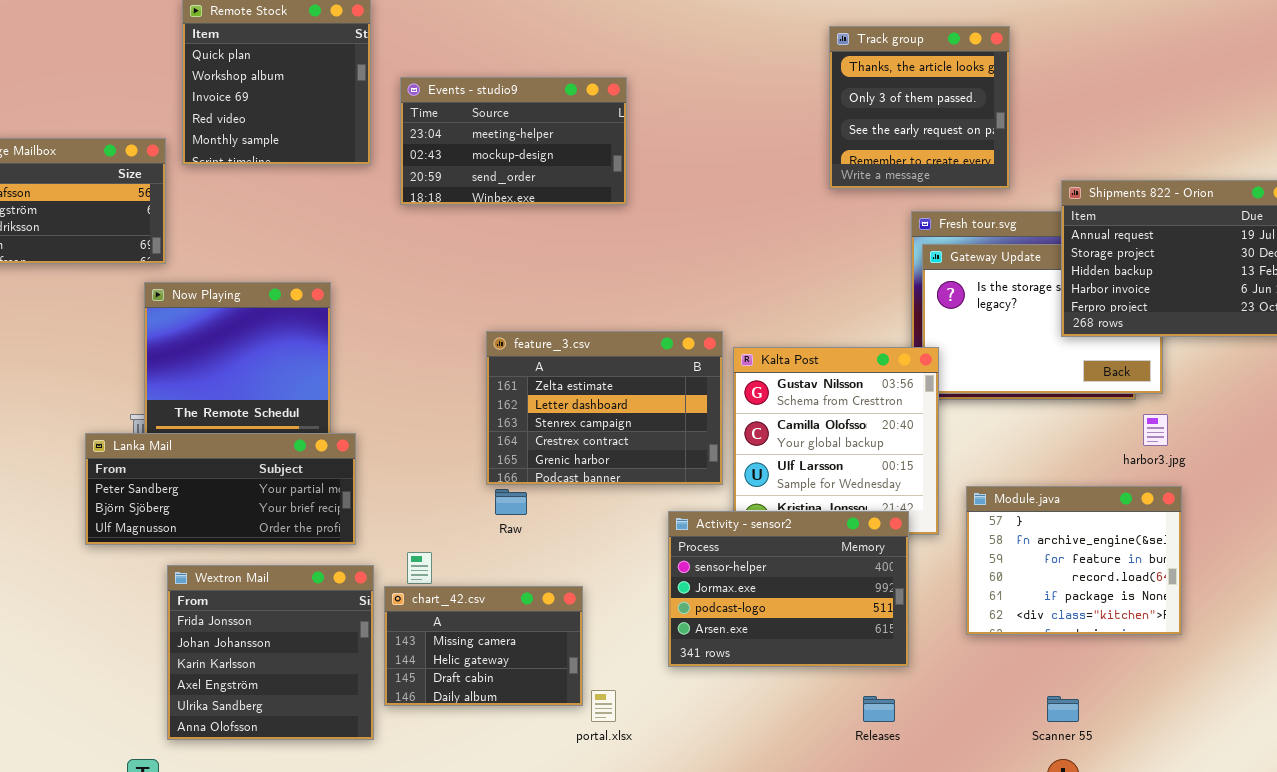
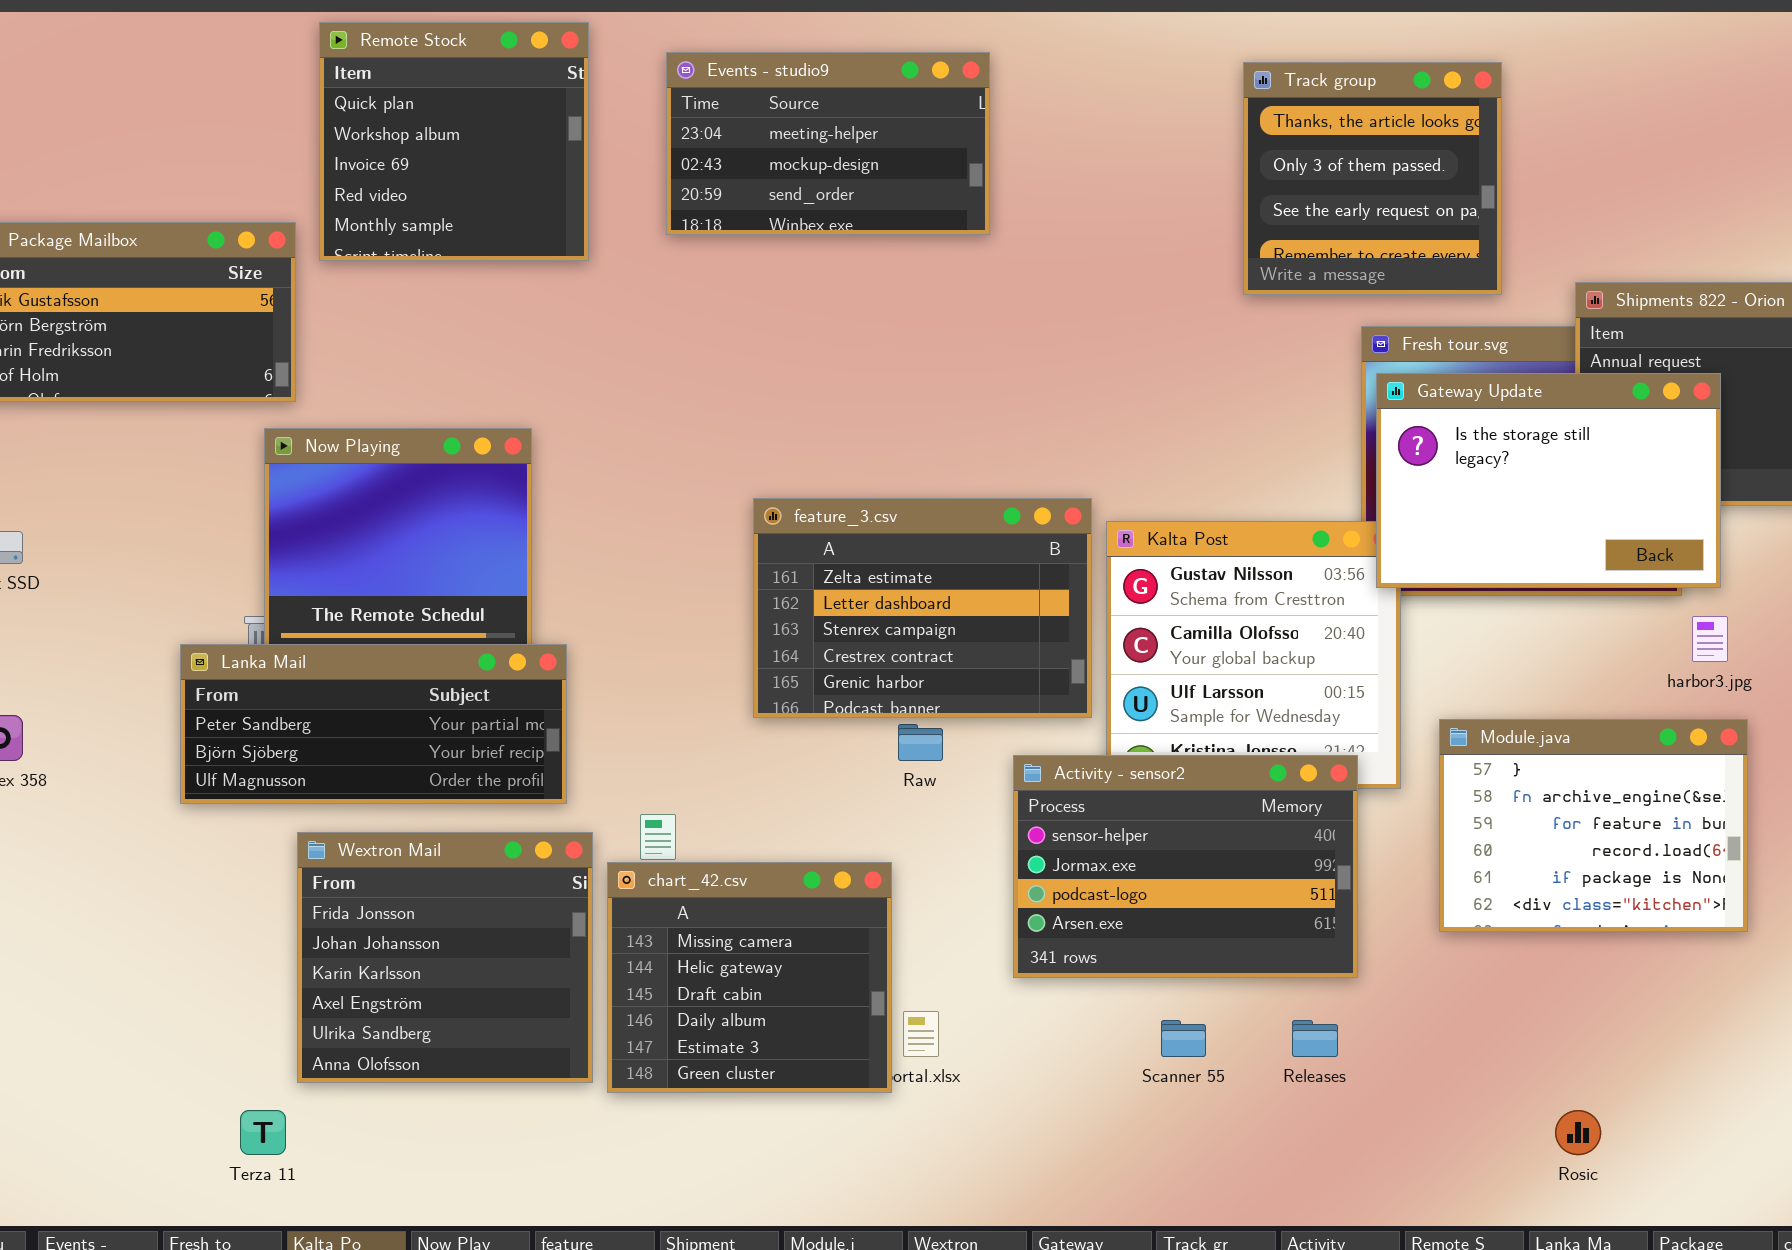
Events - studio9: [400,77,627,205] -> [666,52,990,235], moved
Gateway Update: [922,244,1163,394] -> [1376,373,1721,588], raised
Raw: [495,489,527,515] -> [898,724,943,761], moved
chart_42.csv: [384,586,583,706] -> [607,862,892,1093], resized
Scanner 55: [1047,696,1079,722] -> [1161,1020,1206,1057], moved

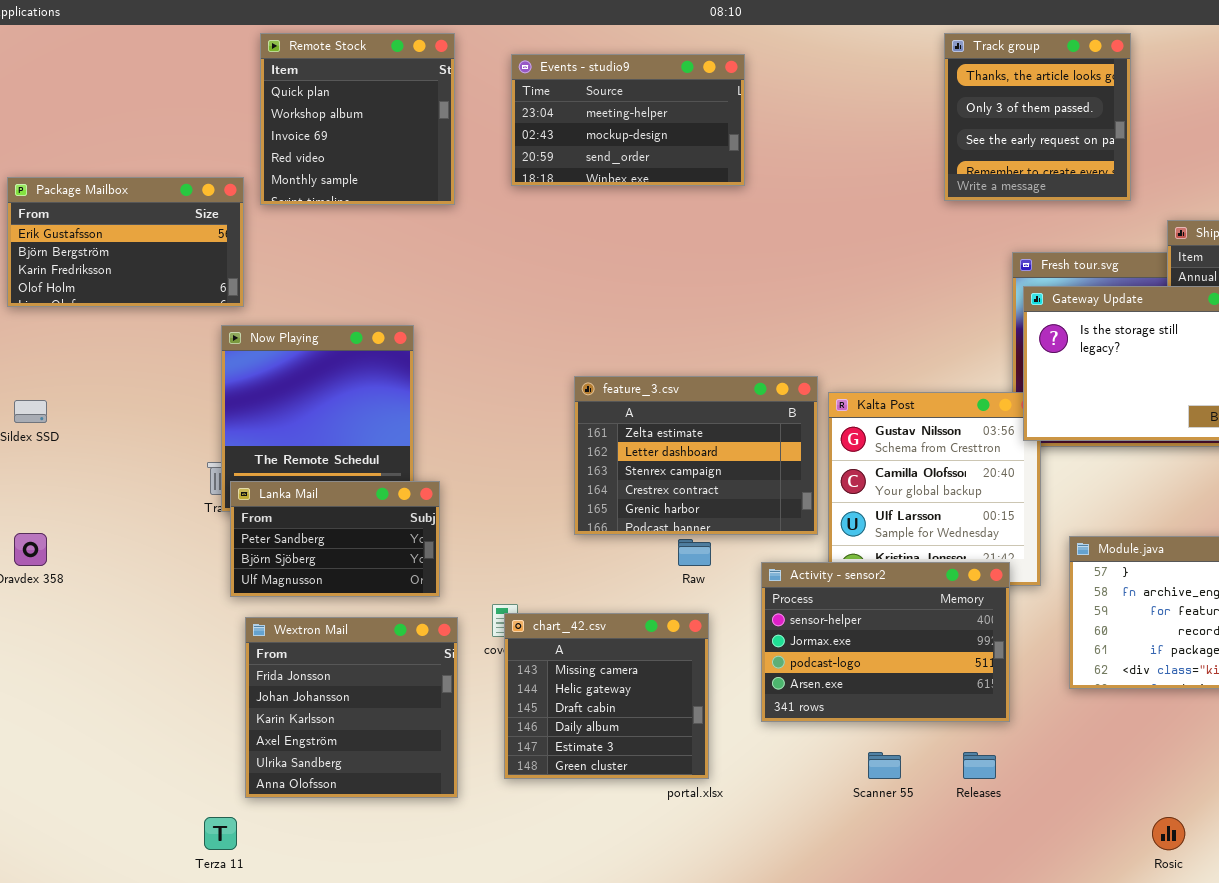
Track group: [1243,62,1502,295] -> [944,33,1131,201], moved
Lanka Mail: [180,644,567,804] -> [230,481,440,597], resized
chart_42.csv: [607,862,892,1093] -> [504,613,709,779], moved

